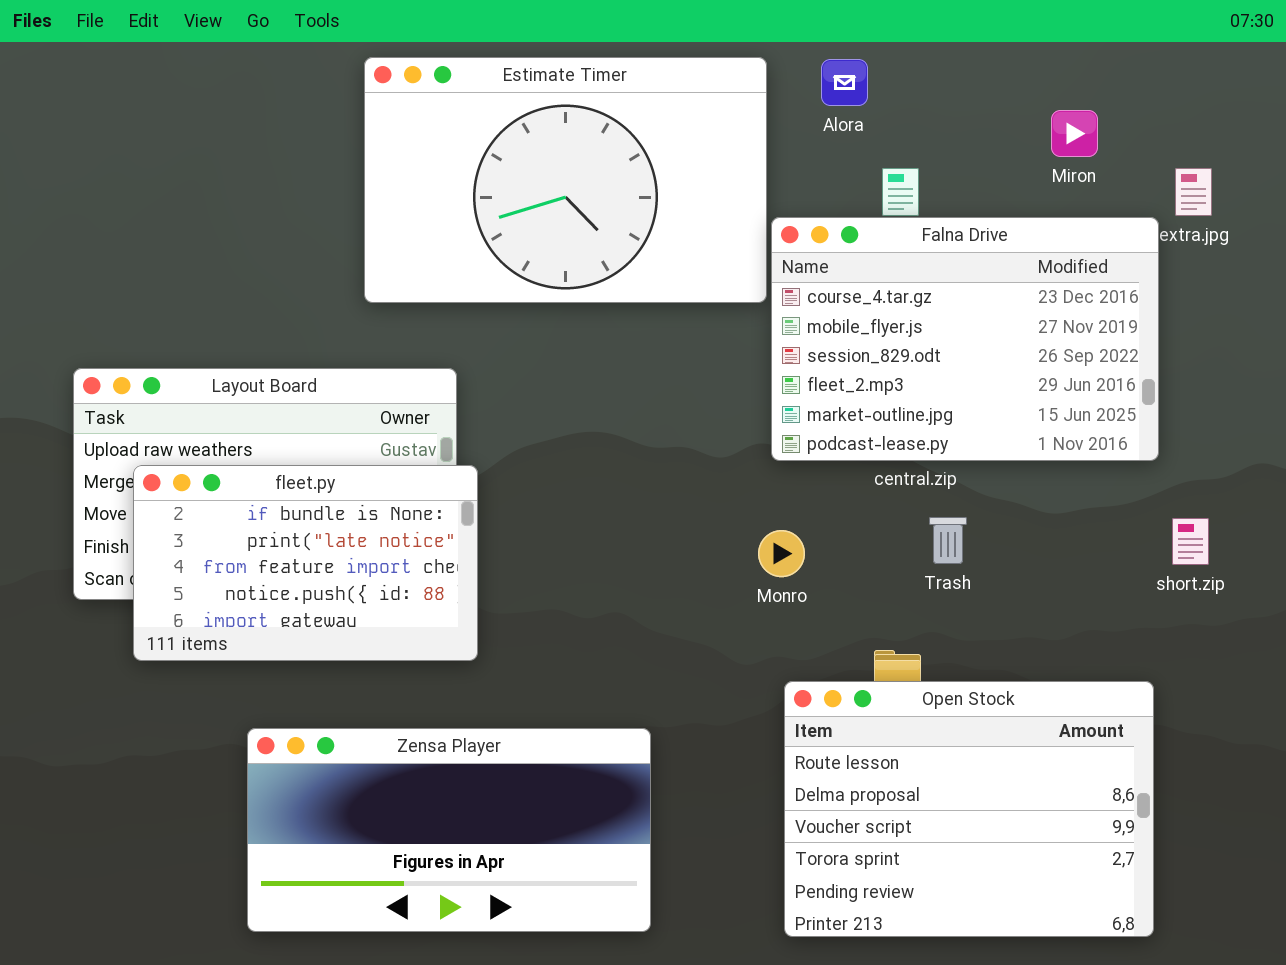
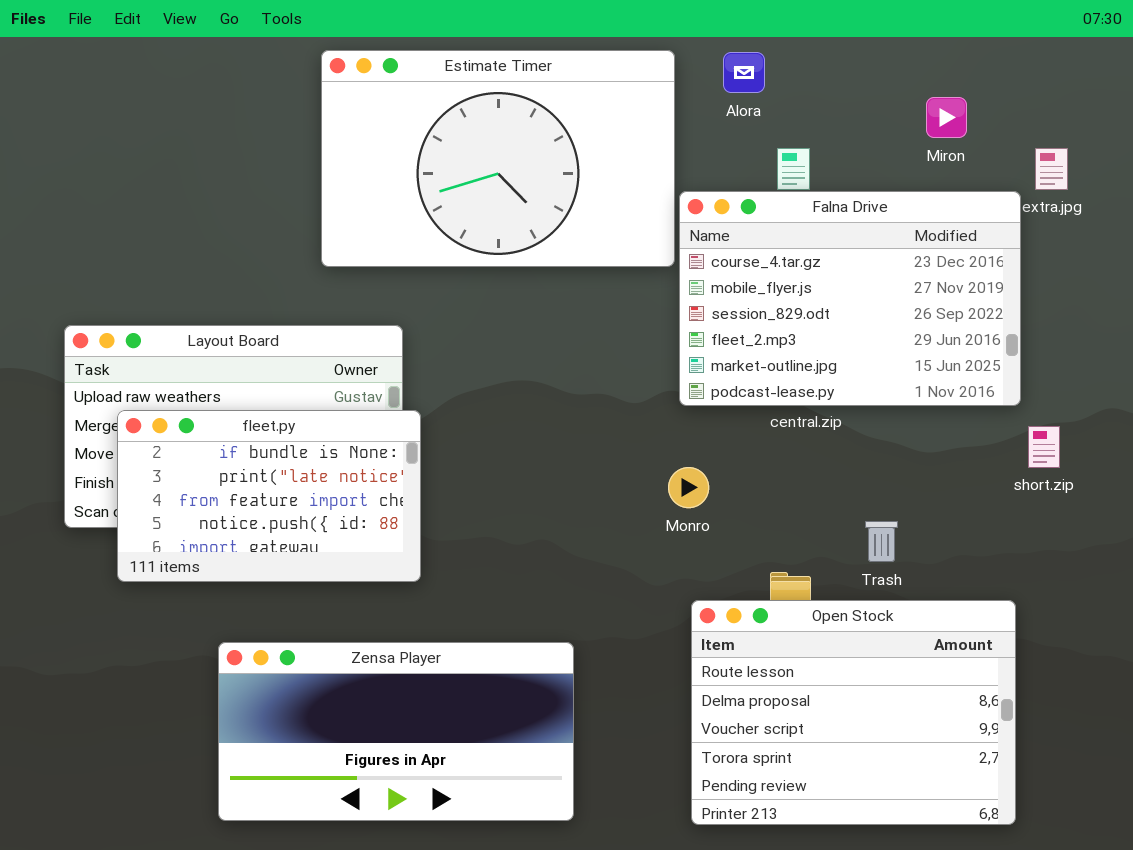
Trash: [929,517,967,564] -> [865,521,898,562], moved
short.zip: [1172,518,1209,565] -> [1028,426,1060,468], moved

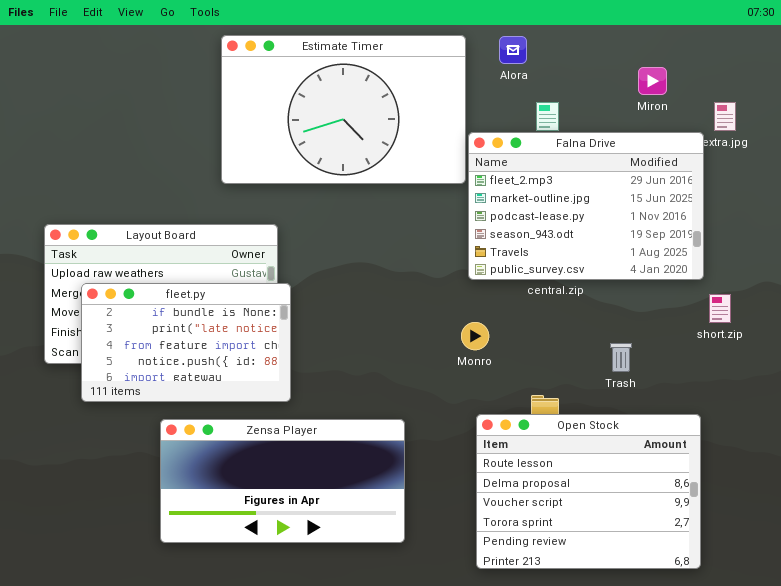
Falna Drive: [679,191,1021,406] -> [468,132,704,280], scrolled down 3 rows
Trash: [865,521,898,562] -> [610,343,632,372], moved
Zensa Player: [218,642,574,821] -> [160,419,405,543], moved

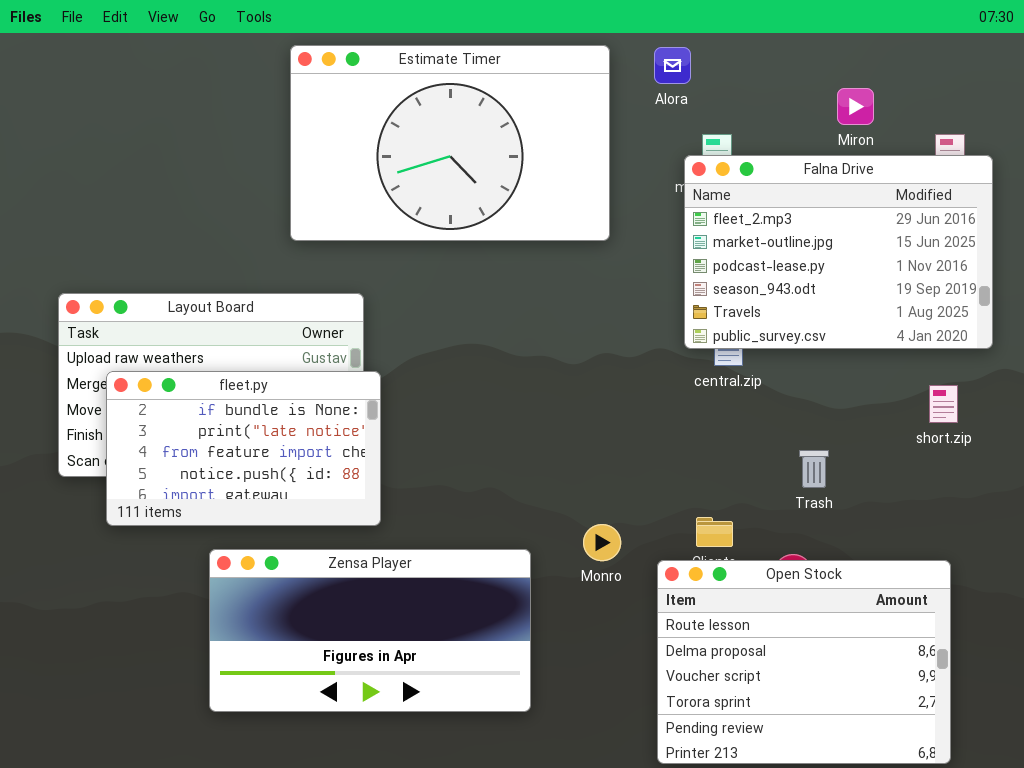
Falna Drive: [468,132,704,280] -> [684,155,993,349], moved
Monro: [461,322,489,350] -> [583,524,621,561], moved
Open Stock: [476,414,701,569] -> [657,560,951,764], moved

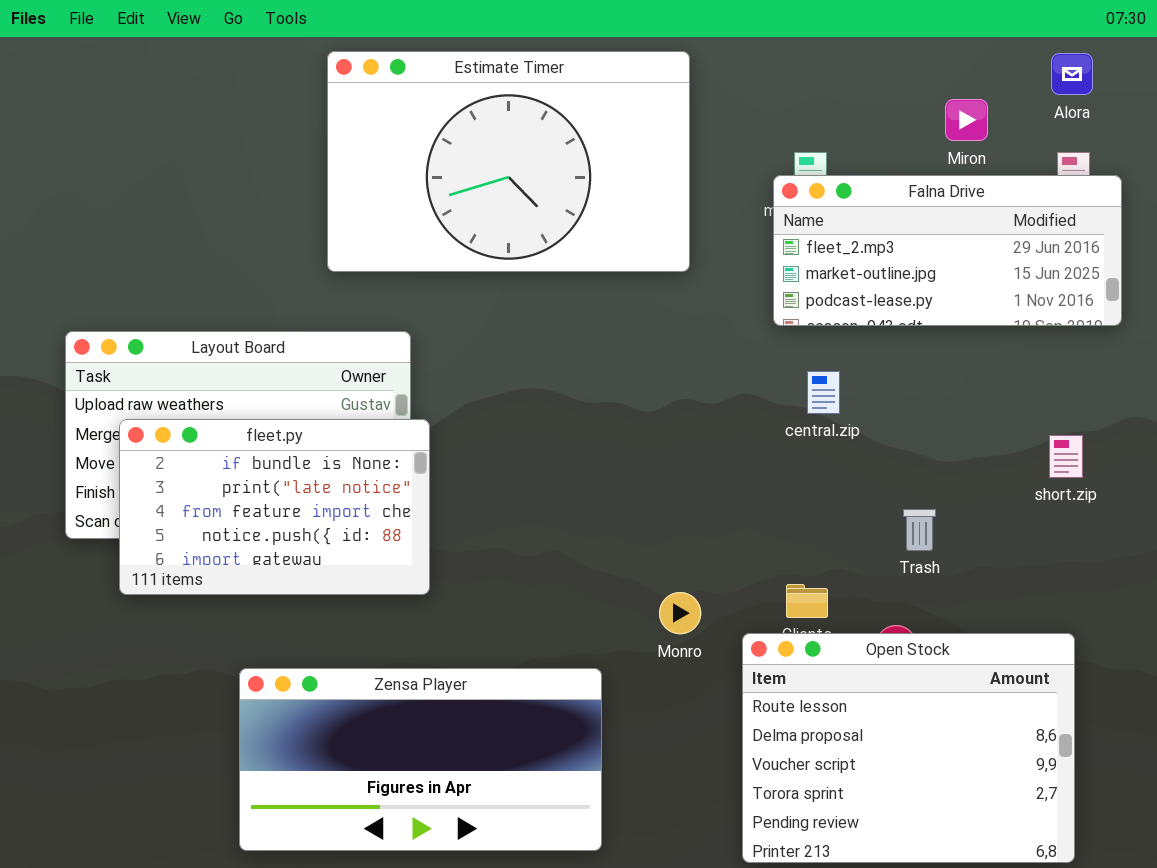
Alora: [654,47,691,84] -> [1051,53,1093,95], moved
Falna Drive: [684,155,993,349] -> [773,175,1122,326], resized
Zensa Player: [209,549,531,712] -> [239,668,602,851], moved

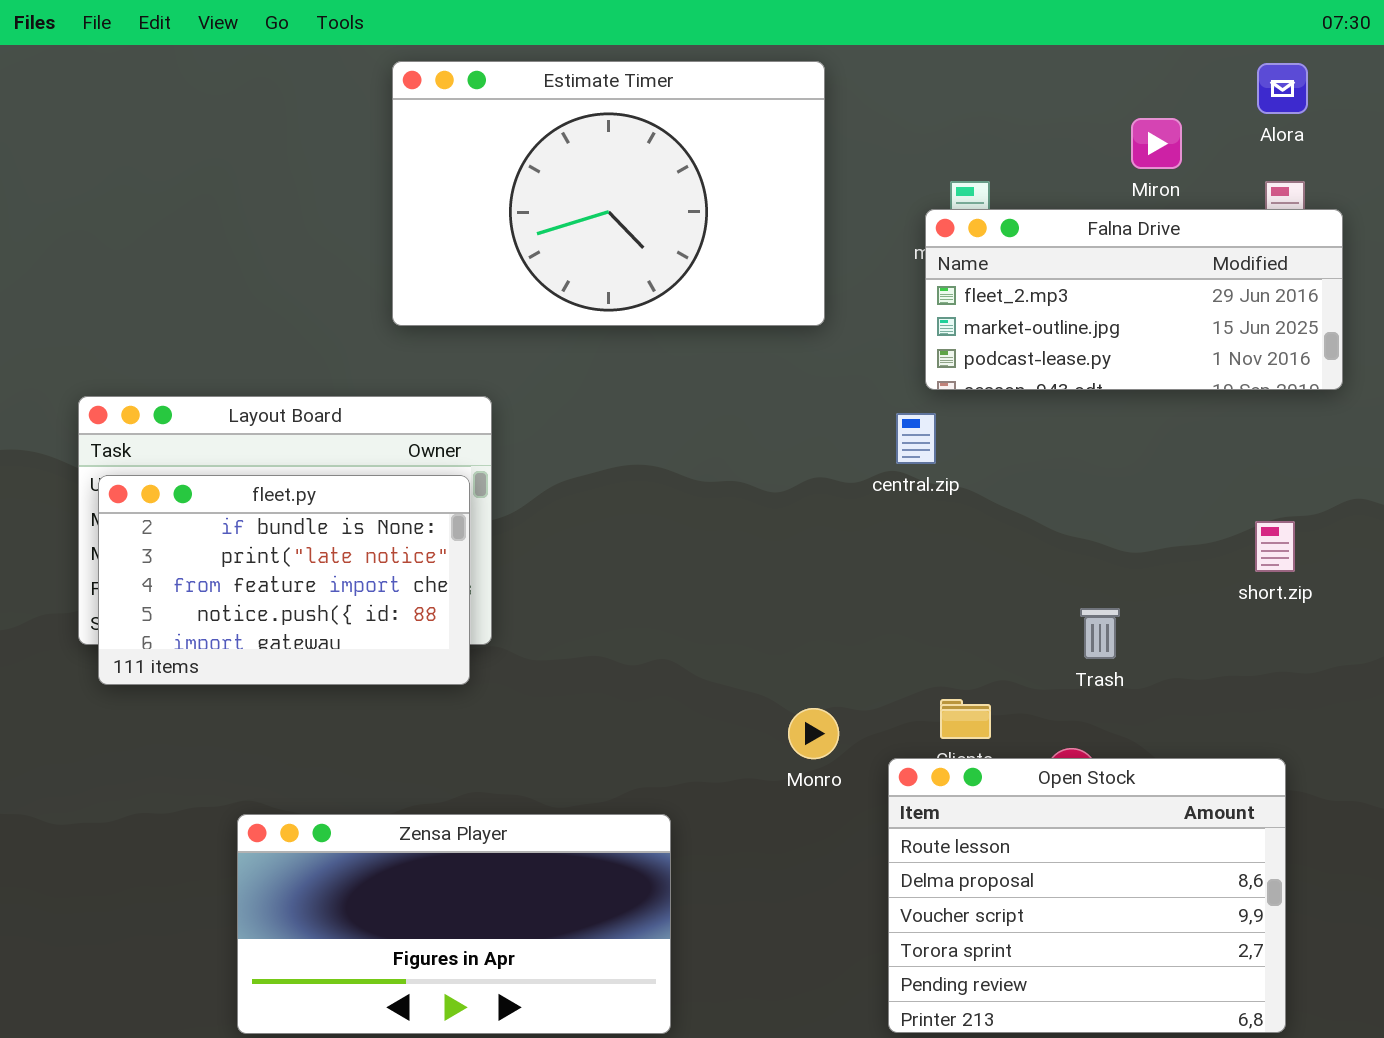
central.zip: [807,371,840,414] -> [896,413,936,464], moved
fleet.py: [119,419,430,595] -> [98,475,470,685], moved
Zensa Player: [239,668,602,851] -> [237,814,671,1034], moved

